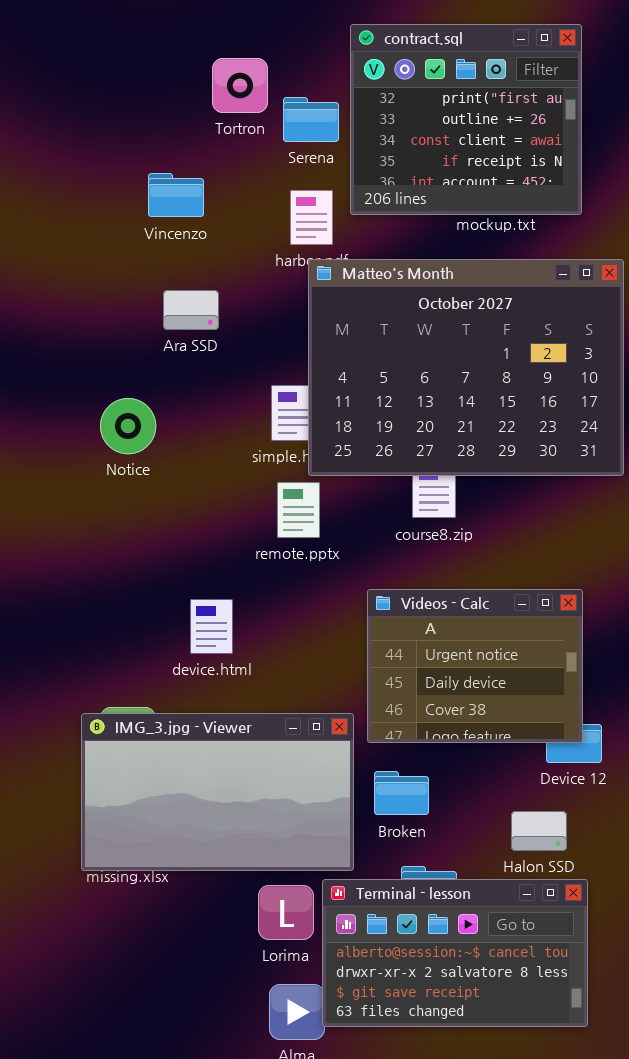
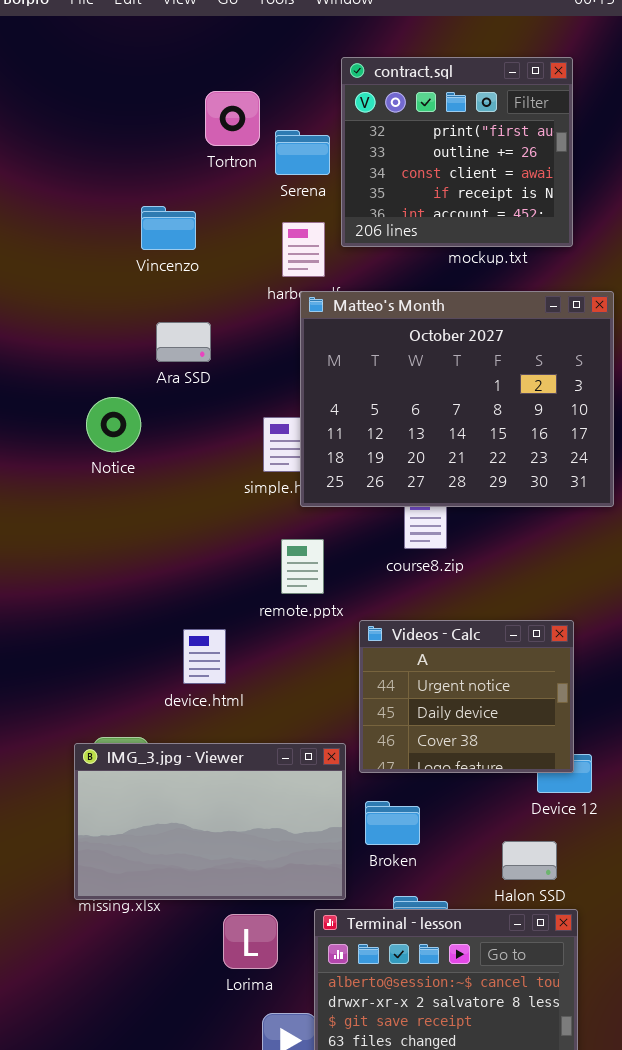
Notice: [100,398,156,454] -> [86,397,141,452], moved
remote.pptx: [277,482,320,538] -> [281,539,324,594], moved
Lorima: [258,885,314,940] -> [223,914,278,969], moved

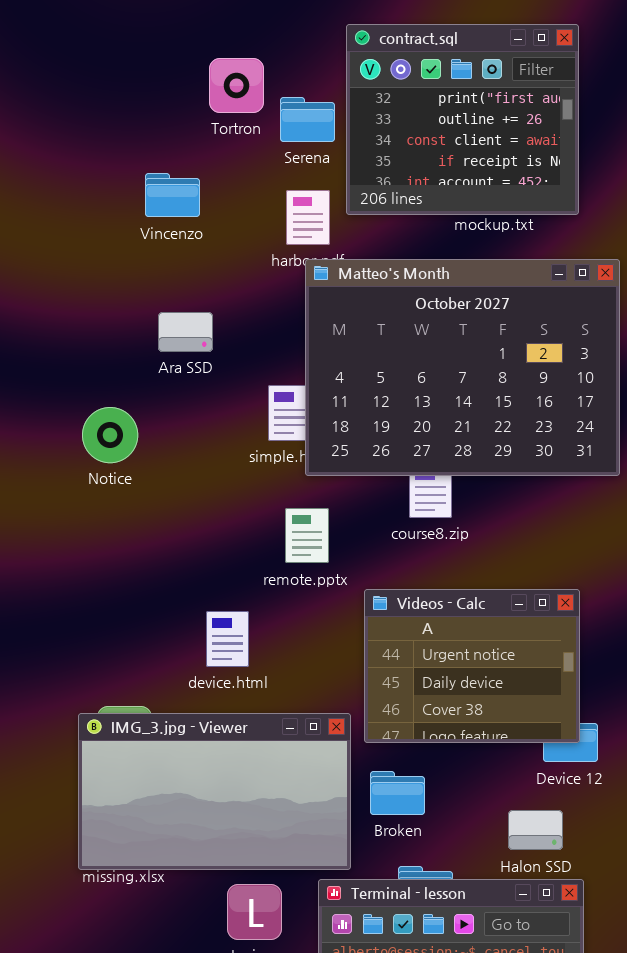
Ara SSD: [156,322,211,362] -> [158,312,213,352], moved
Notice: [86,397,141,452] -> [82,407,138,463], moved
device.html: [183,629,226,684] -> [206,611,249,667], moved

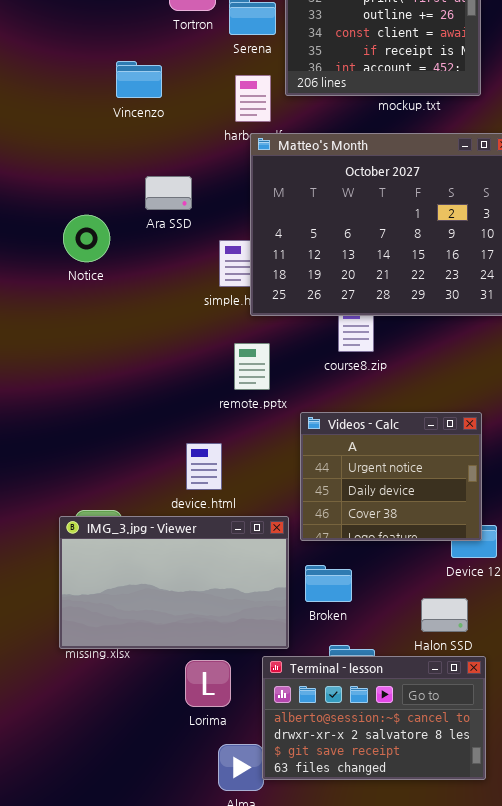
Ara SSD: [158,312,213,352] -> [145,176,192,210], moved
Notice: [82,407,138,463] -> [63,215,110,262], moved
device.html: [206,611,249,667] -> [186,443,222,490], moved

